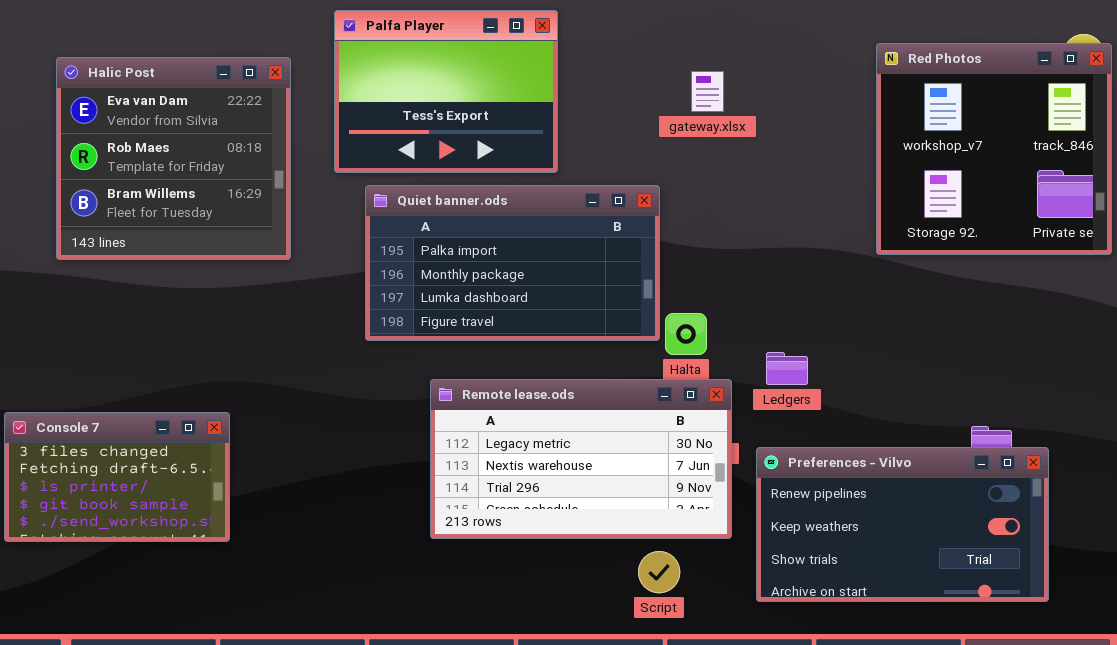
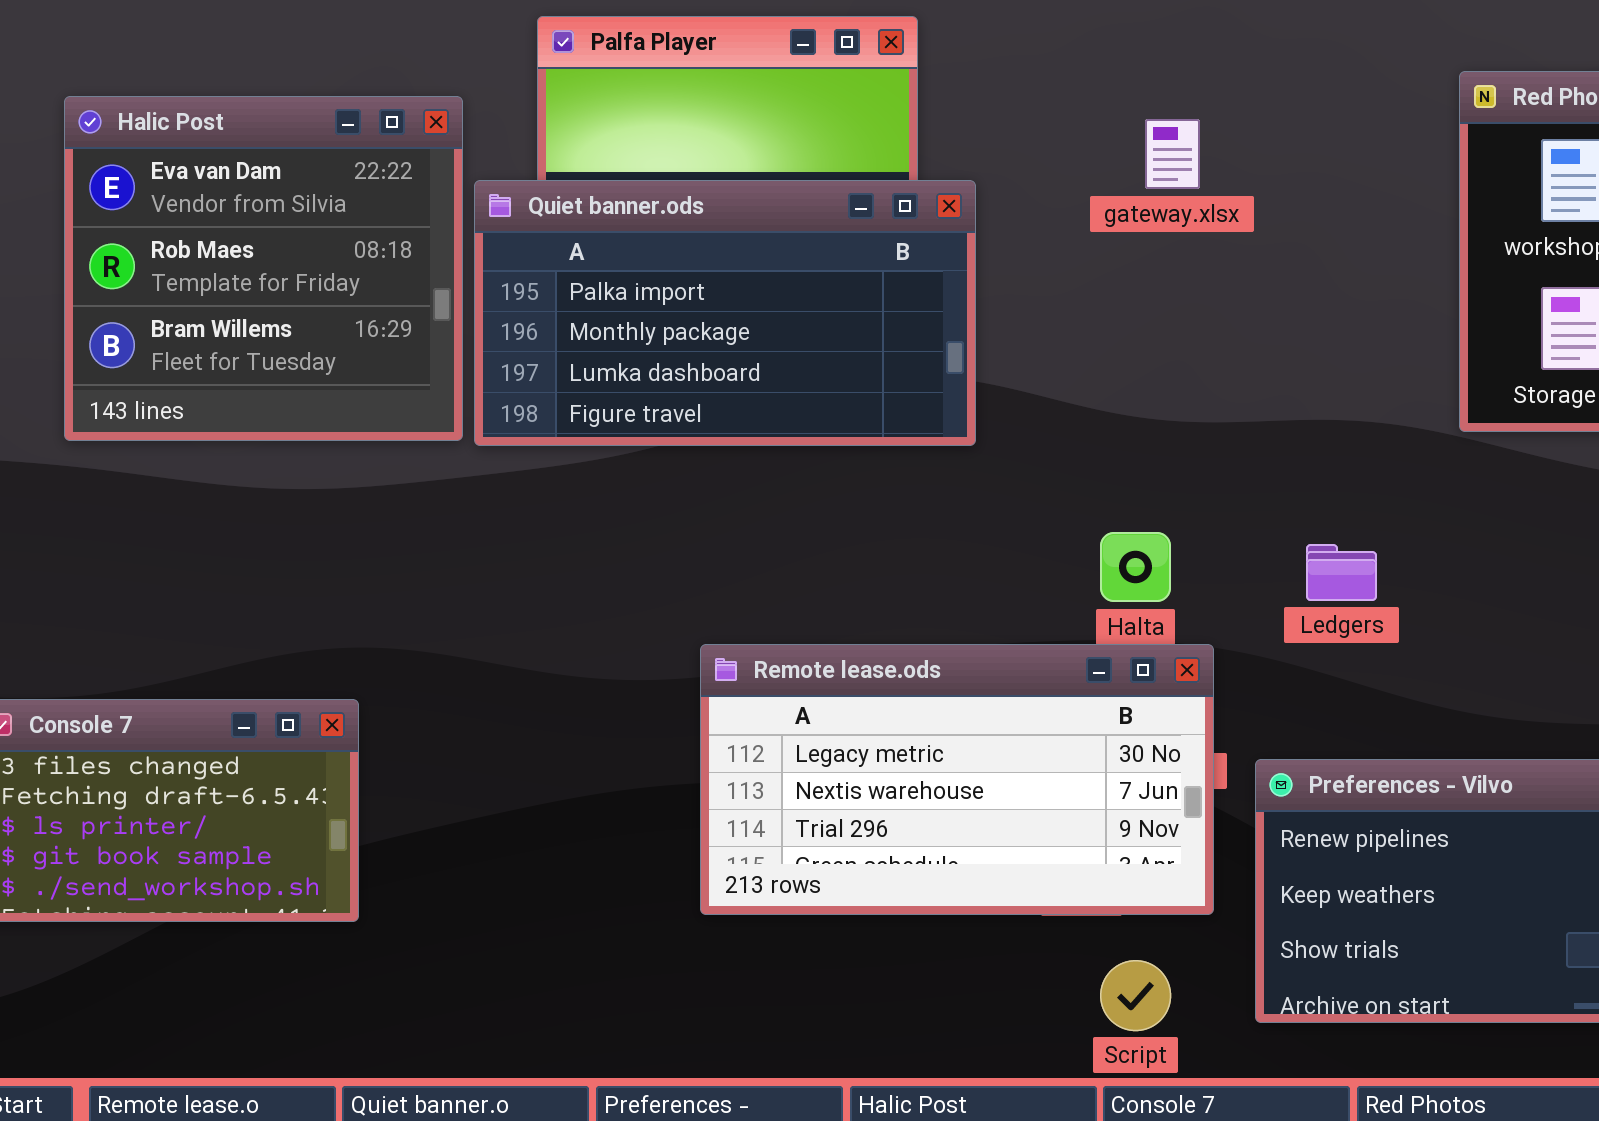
Quiet banner.ods: [365,185,660,341] -> [474,180,976,446], moved
Ledgers: [766,352,808,385] -> [1306,544,1377,601], moved
Script: [638,551,680,593] -> [1100,960,1171,1031], moved

